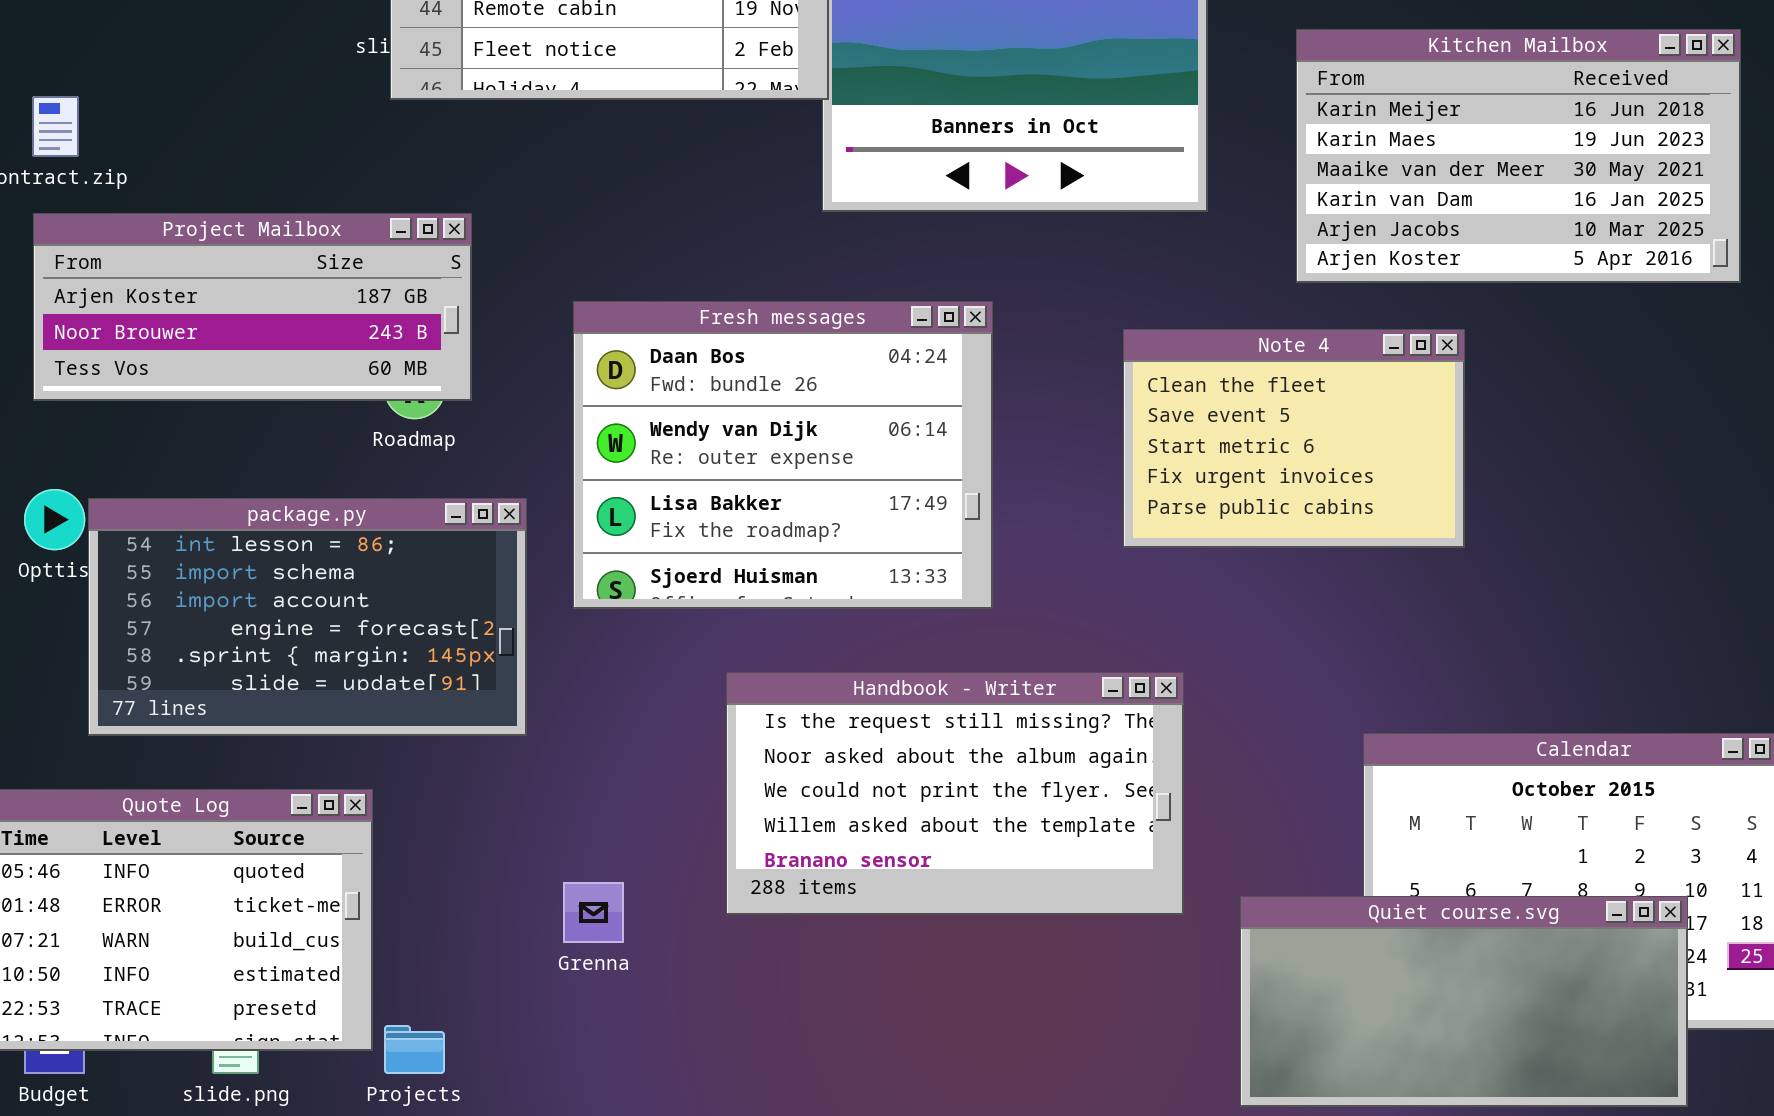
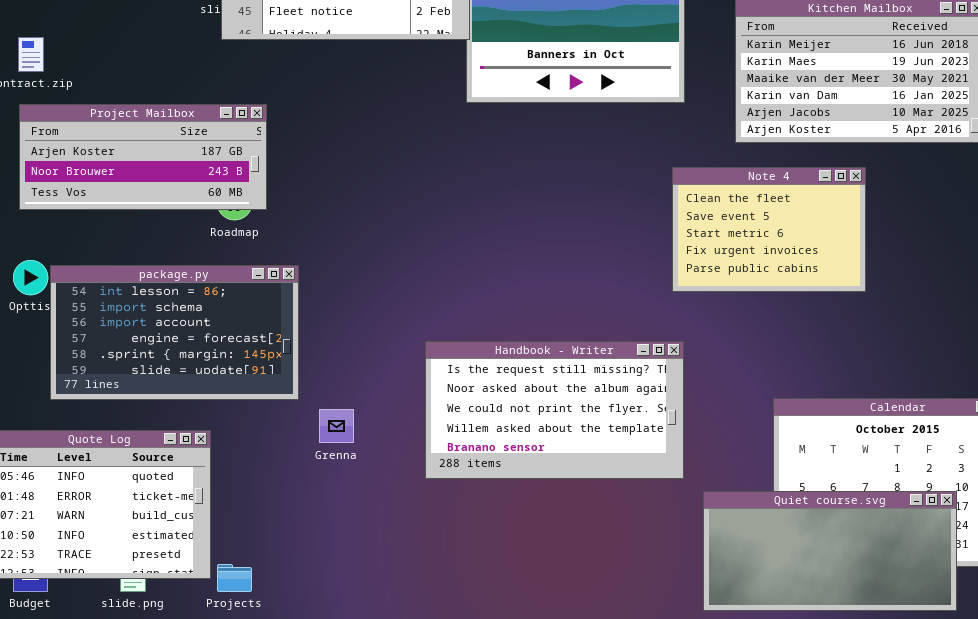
Fresh messages: [573,301,993,609] -> none, closed
Note 4: [1123,329,1465,548] -> [672,167,866,292], moved
Handbook - Writer: [726,672,1184,915] -> [425,341,684,479], moved
Grenna: [563,882,624,943] -> [319,409,354,443], moved

